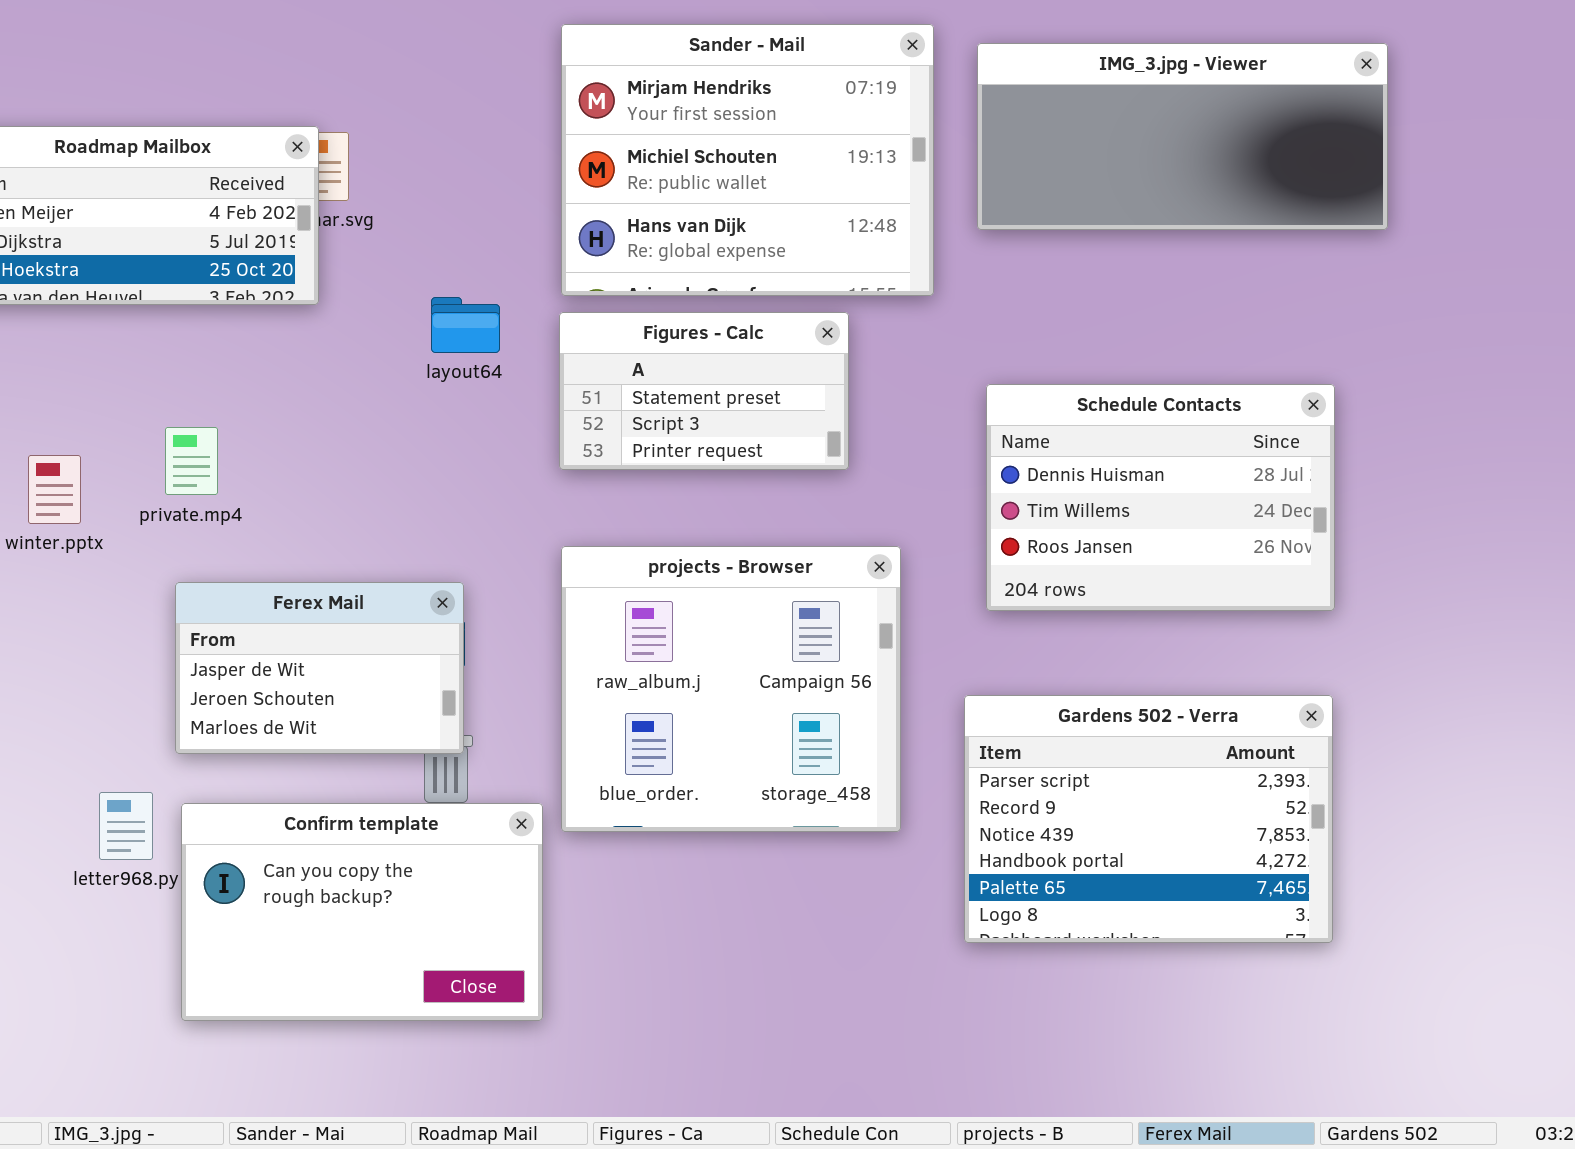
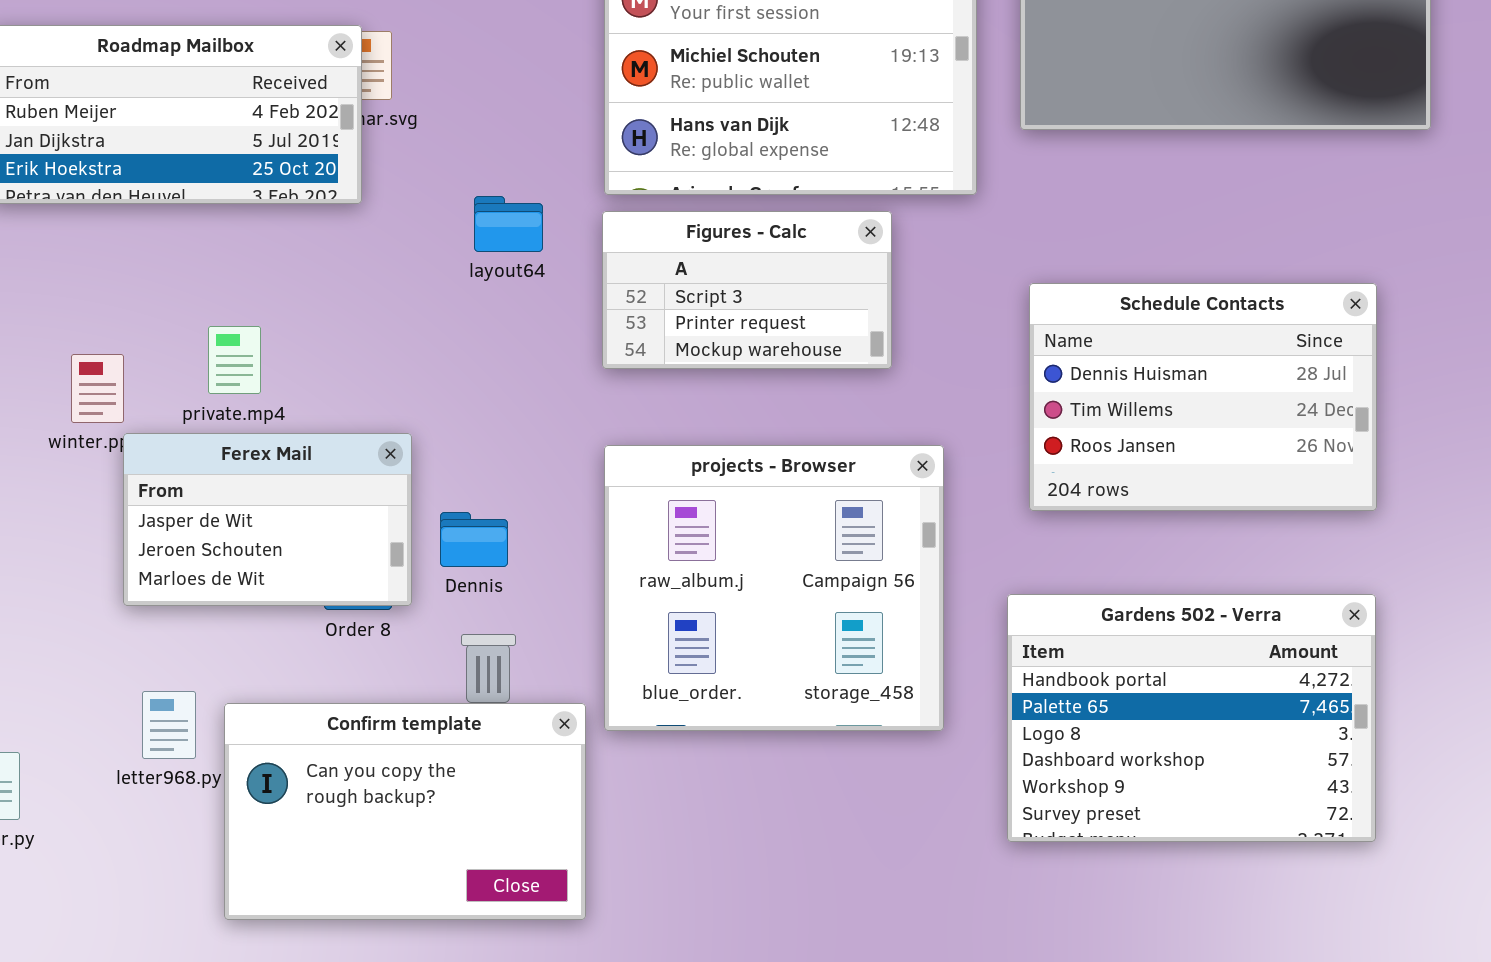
Figures - Calc: [559,312,849,470] -> [602,211,892,369], scrolled down 1 row
Ferex Mail: [175,582,464,754] -> [123,433,412,606], moved
Gardens 502 - Verra: [964,695,1333,943] -> [1007,594,1376,842], scrolled down 3 rows

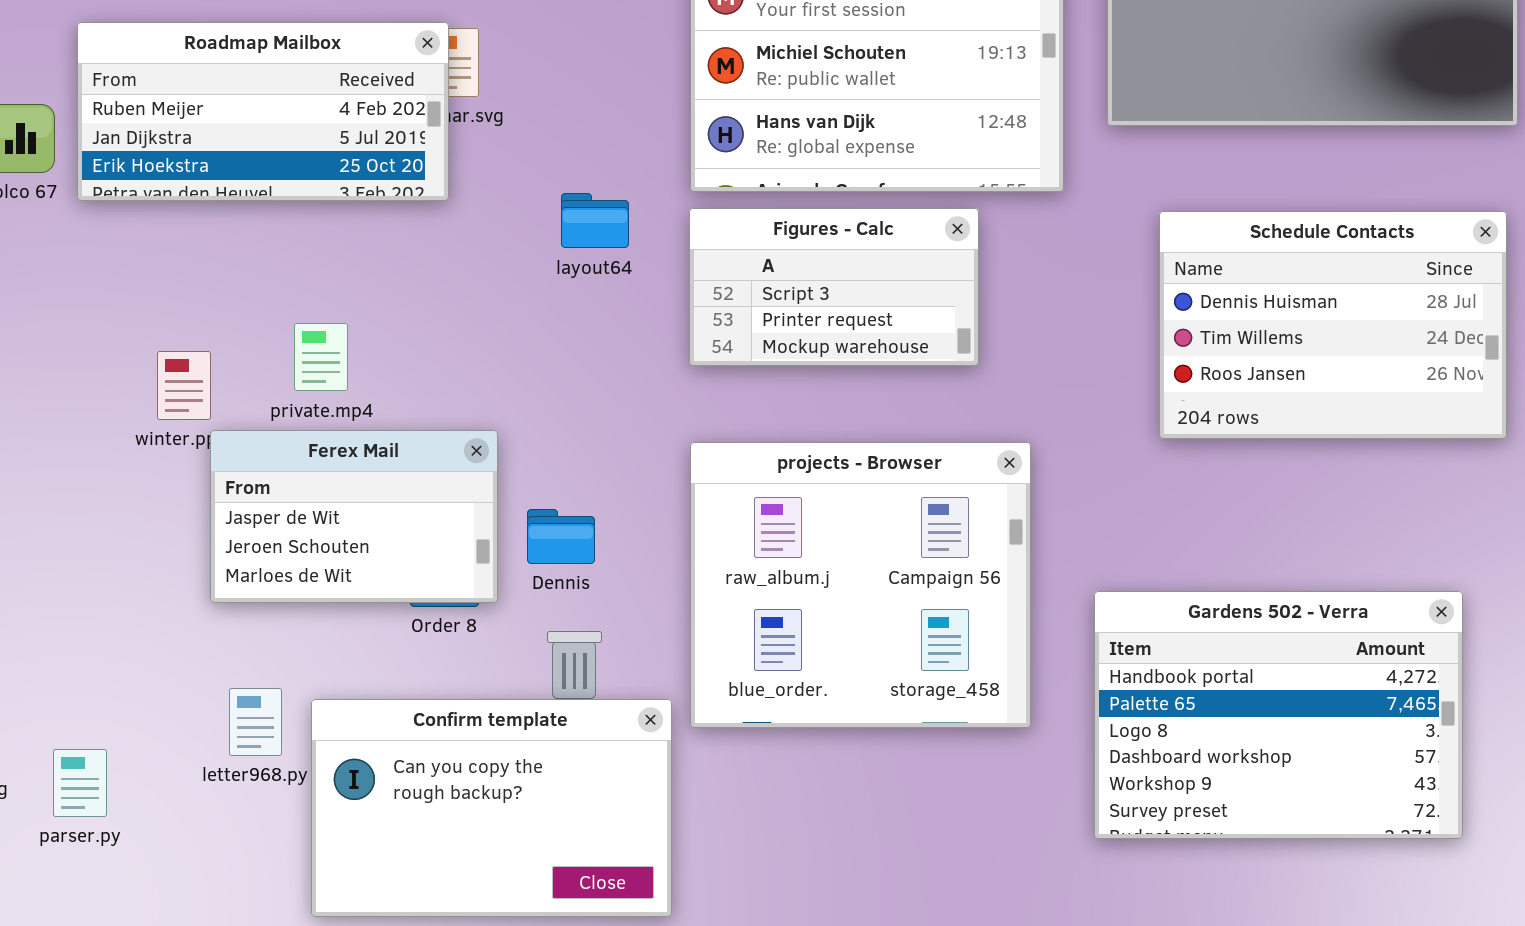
Schedule Contacts: [1029,283,1377,511] -> [1159,211,1507,439], moved

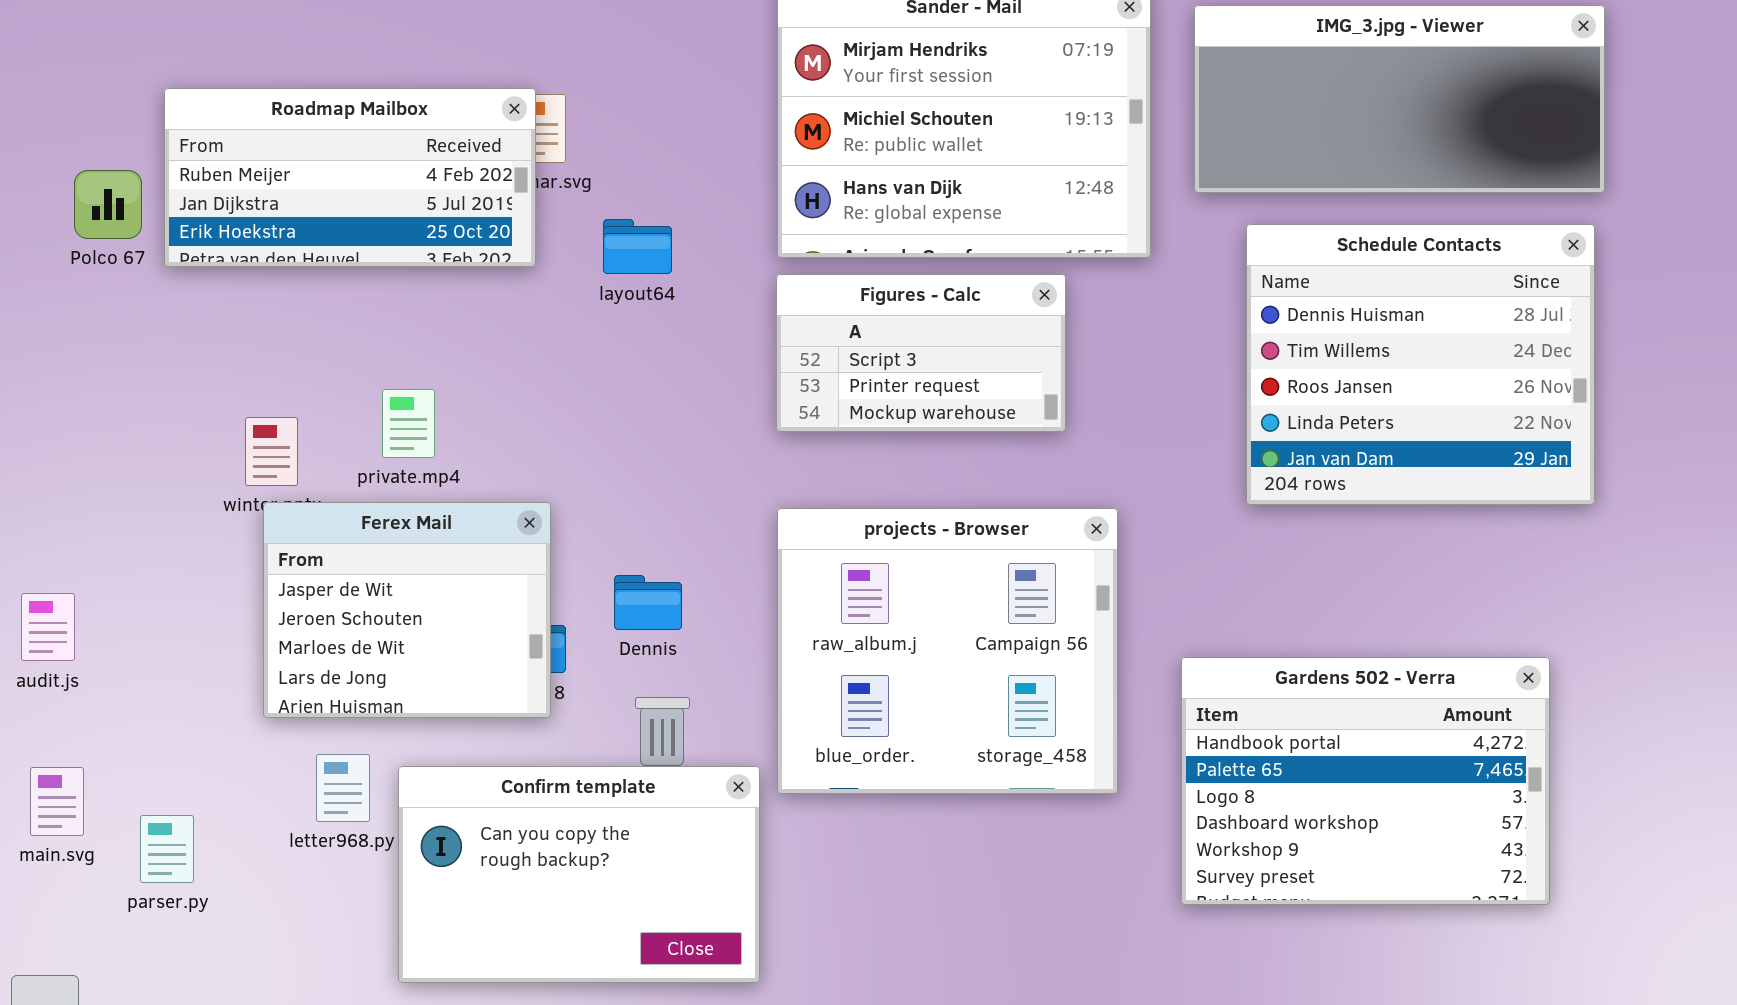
layout64: [561,193,629,248] -> [603,219,672,274], moved
Schedule Contacts: [1159,211,1507,439] -> [1246,224,1595,505], resized
Ferex Mail: [210,430,498,603] -> [263,502,551,718], moved, resized

